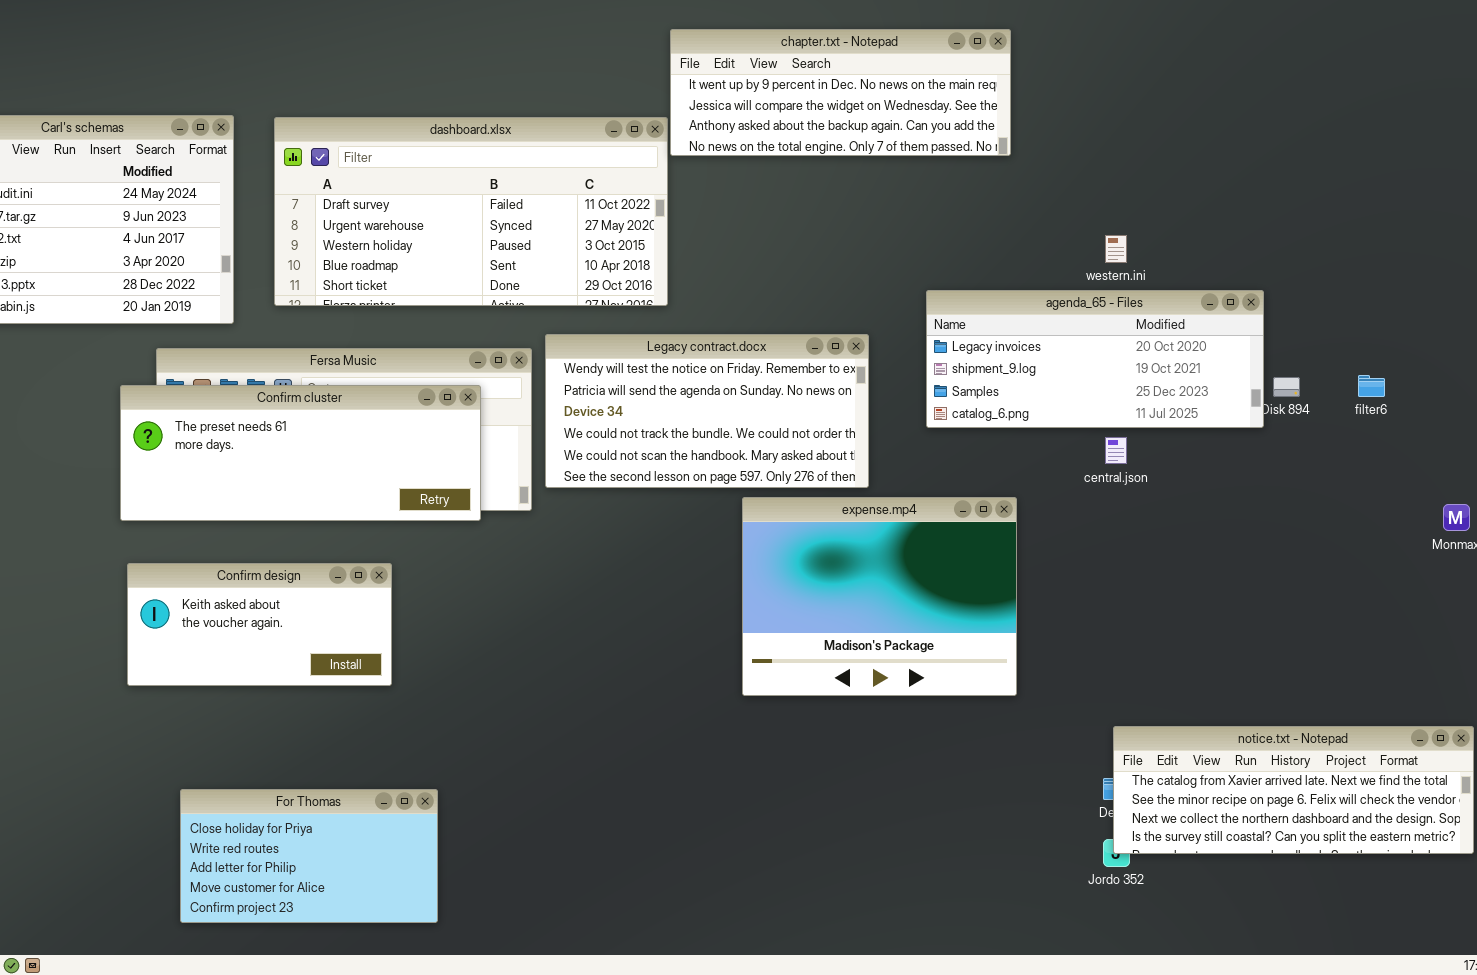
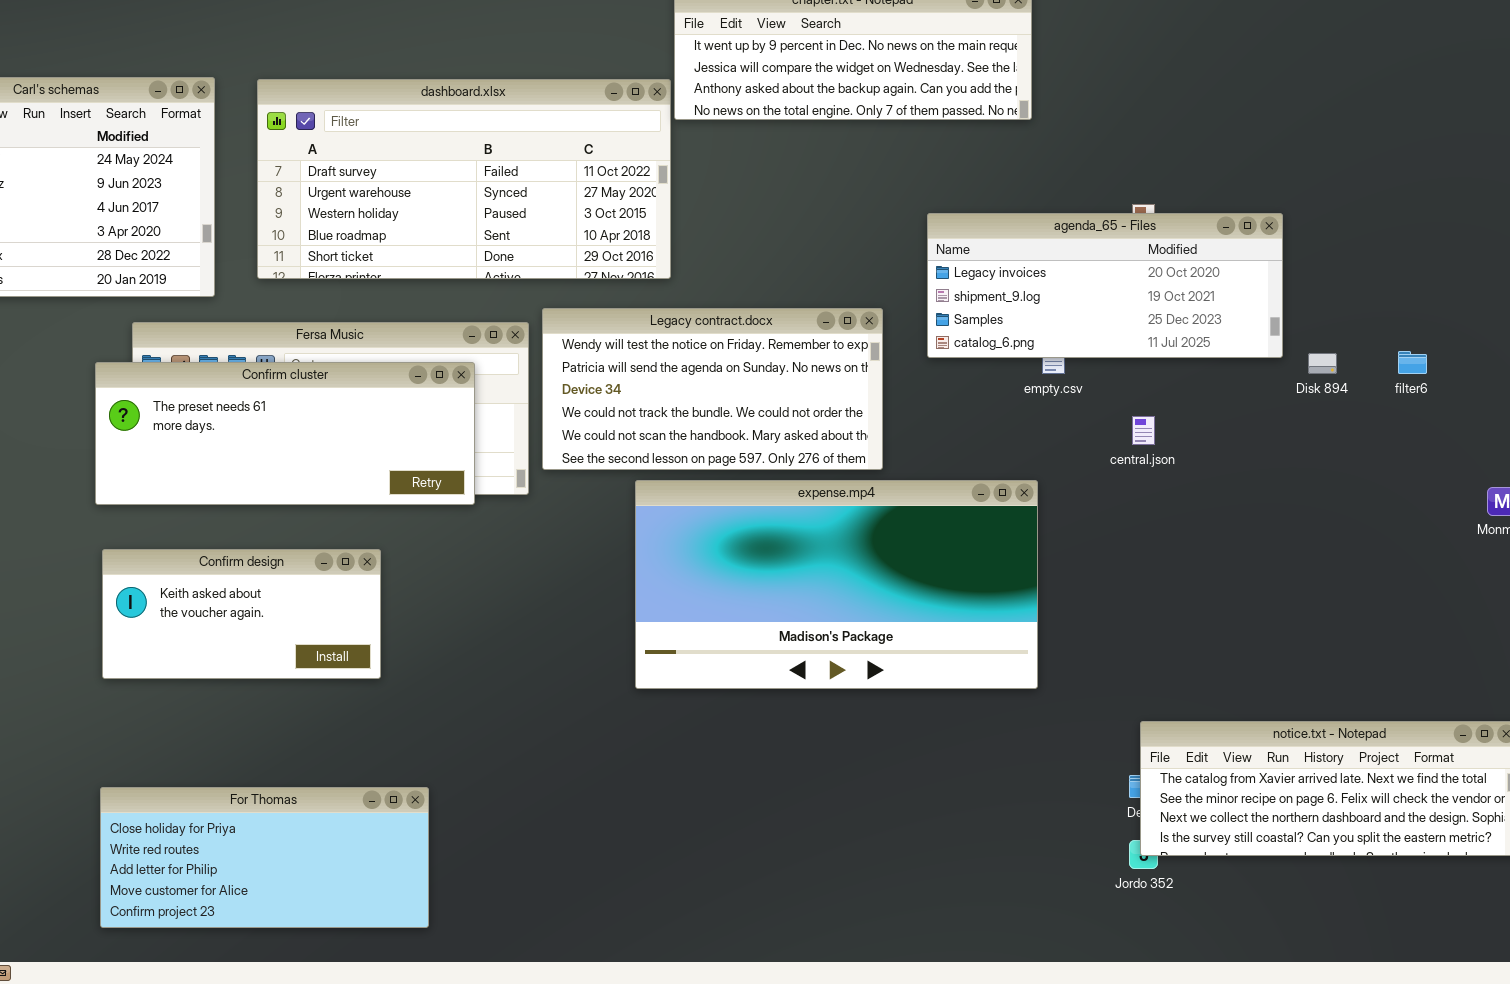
agenda_65 - Files: [926,290,1264,428] -> [927,213,1283,358], moved
expense.mp4: [742,497,1017,696] -> [635,480,1038,689], resized
For Thomas: [180,789,438,923] -> [100,787,429,928], resized

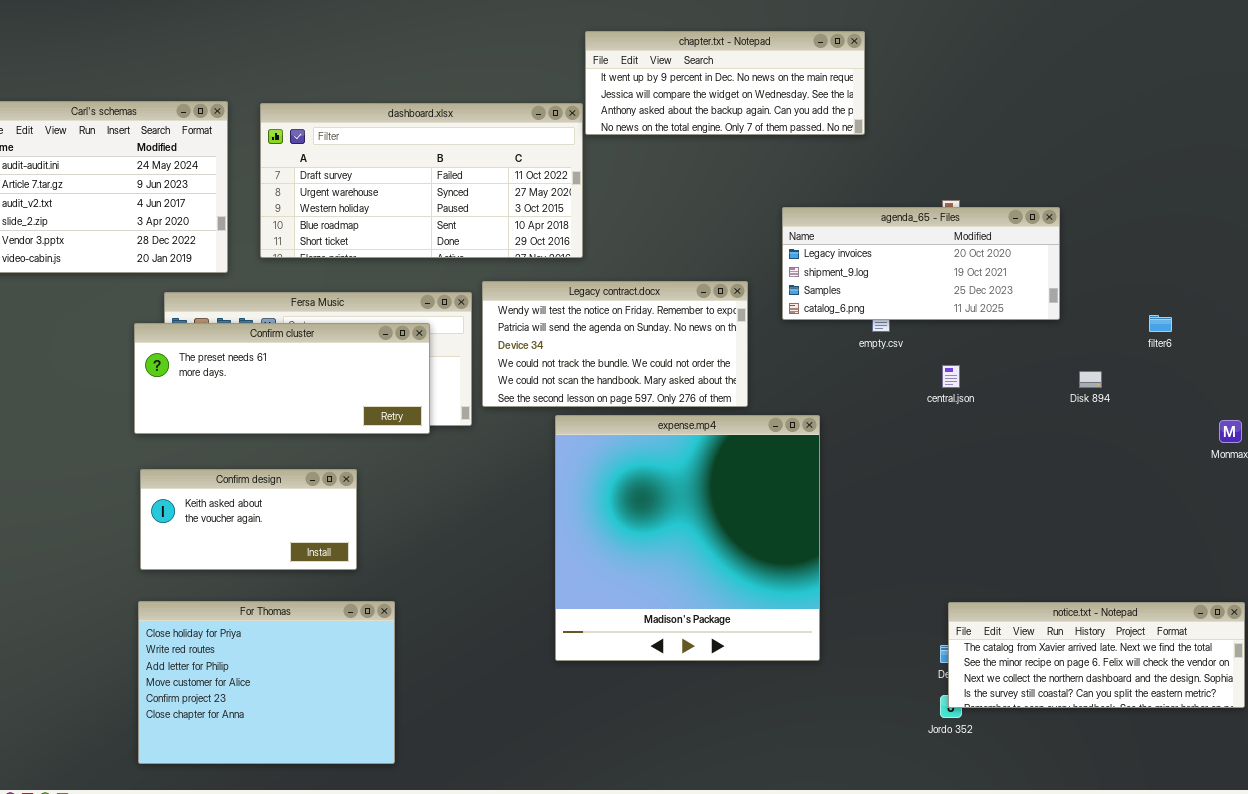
Disk 894: [1308,353,1337,374] -> [1079,371,1102,388], moved
expense.mp4: [635,480,1038,689] -> [555,415,820,661], resized
For Thomas: [100,787,429,928] -> [138,601,395,764], resized

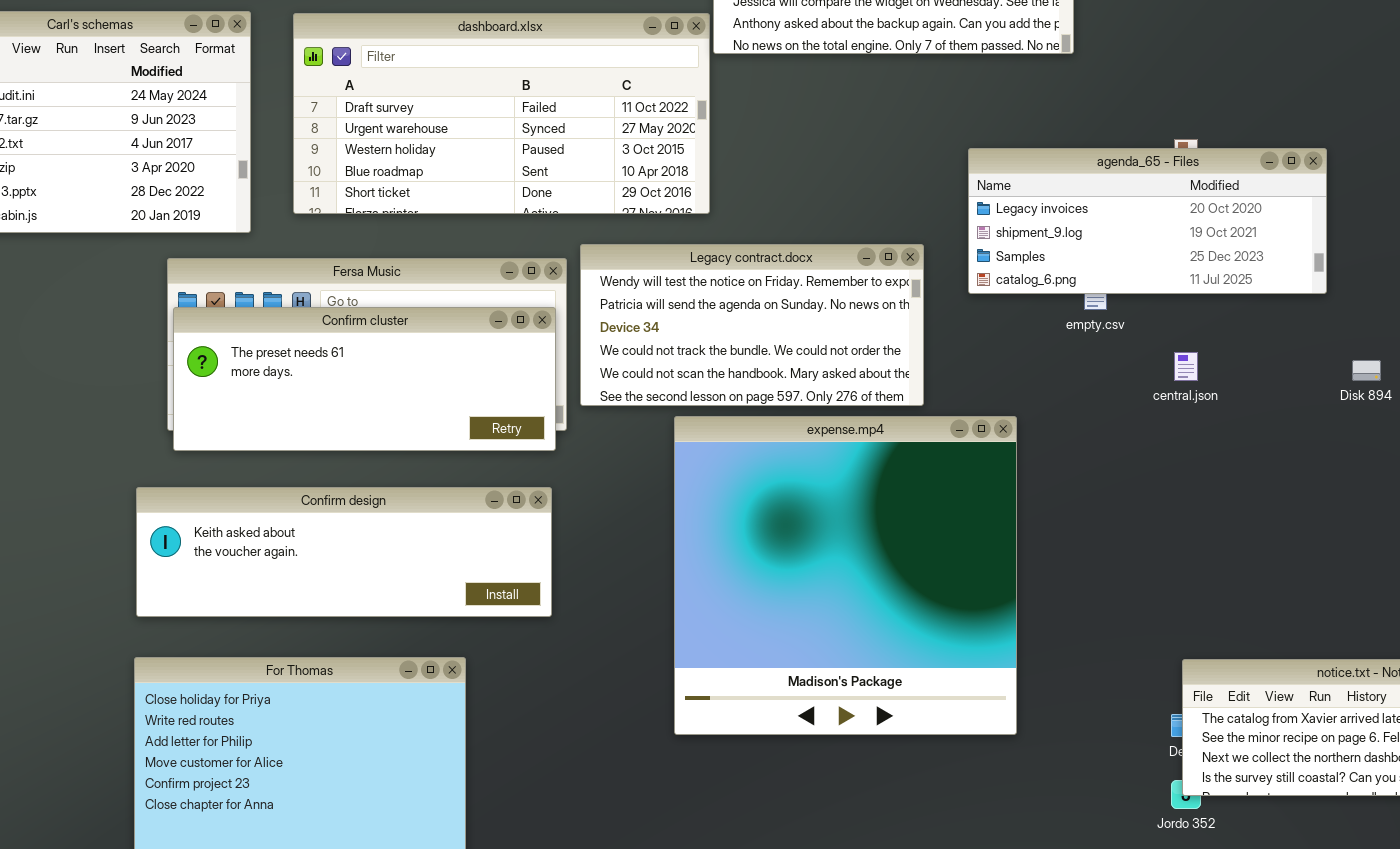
Confirm cluster: [134,323,430,434] -> [173,307,556,451], moved
Confirm design: [140,469,357,570] -> [136,487,552,617], resized

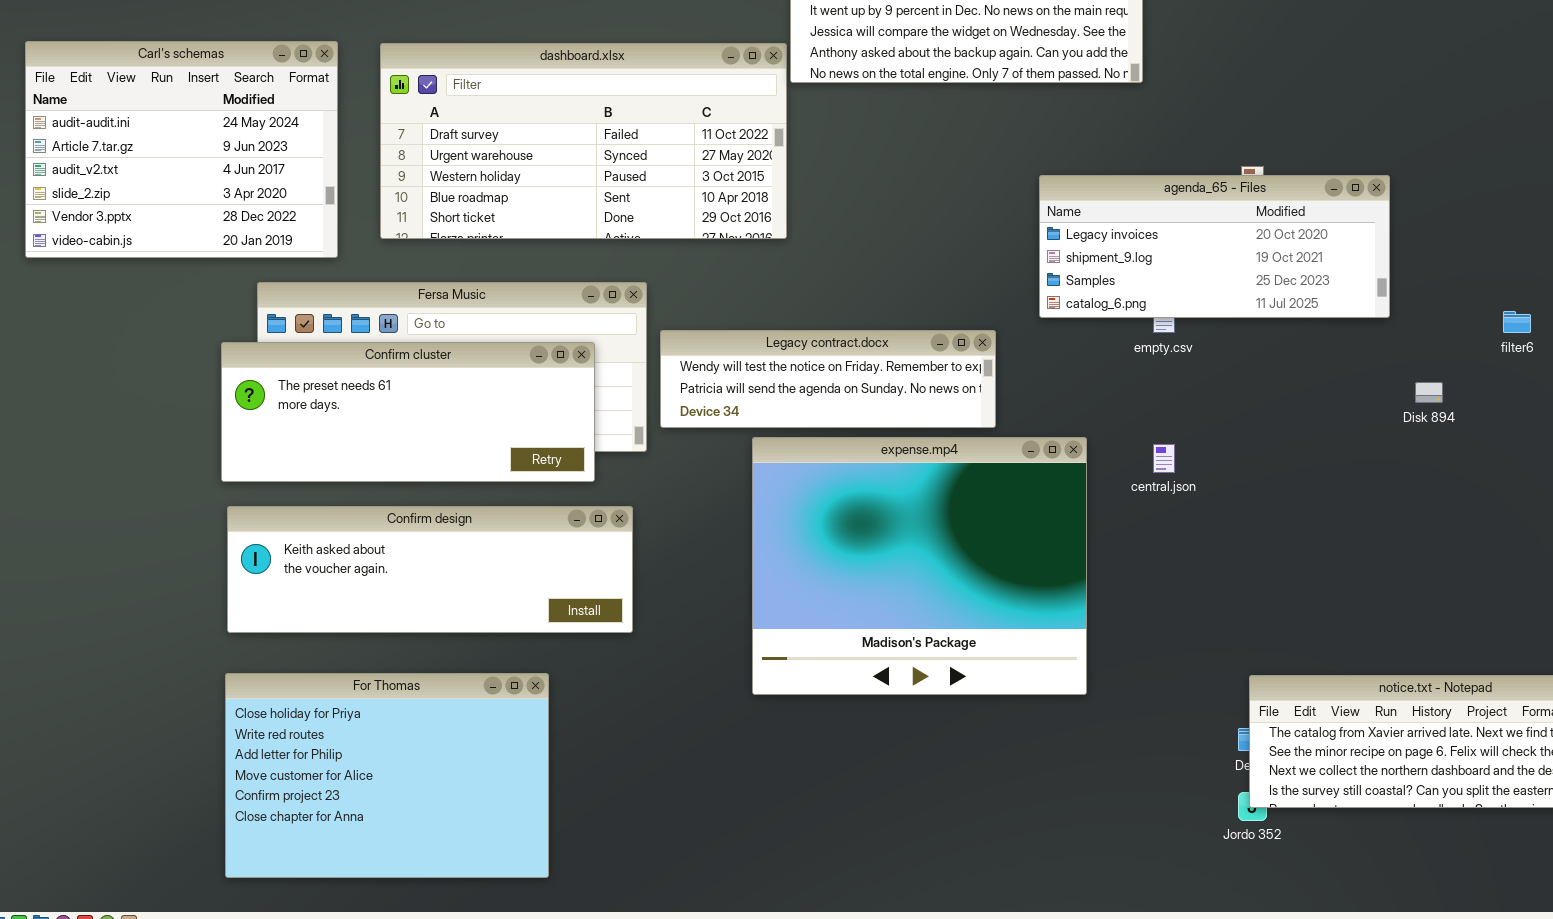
Legacy contract.docx: [580,244,924,406] -> [660,330,996,428], resized
Confirm cluster: [173,307,556,451] -> [221,342,595,482], moved
central.json: [1174,352,1198,381] -> [1153,444,1175,473], moved
expense.mp4: [674,416,1017,735] -> [752,437,1087,695], resized

